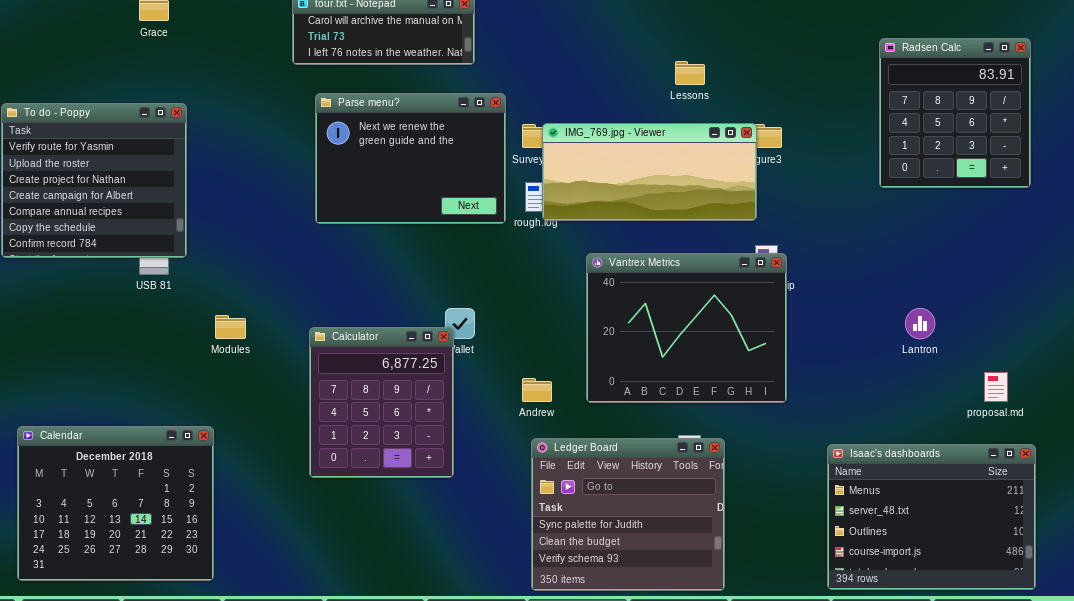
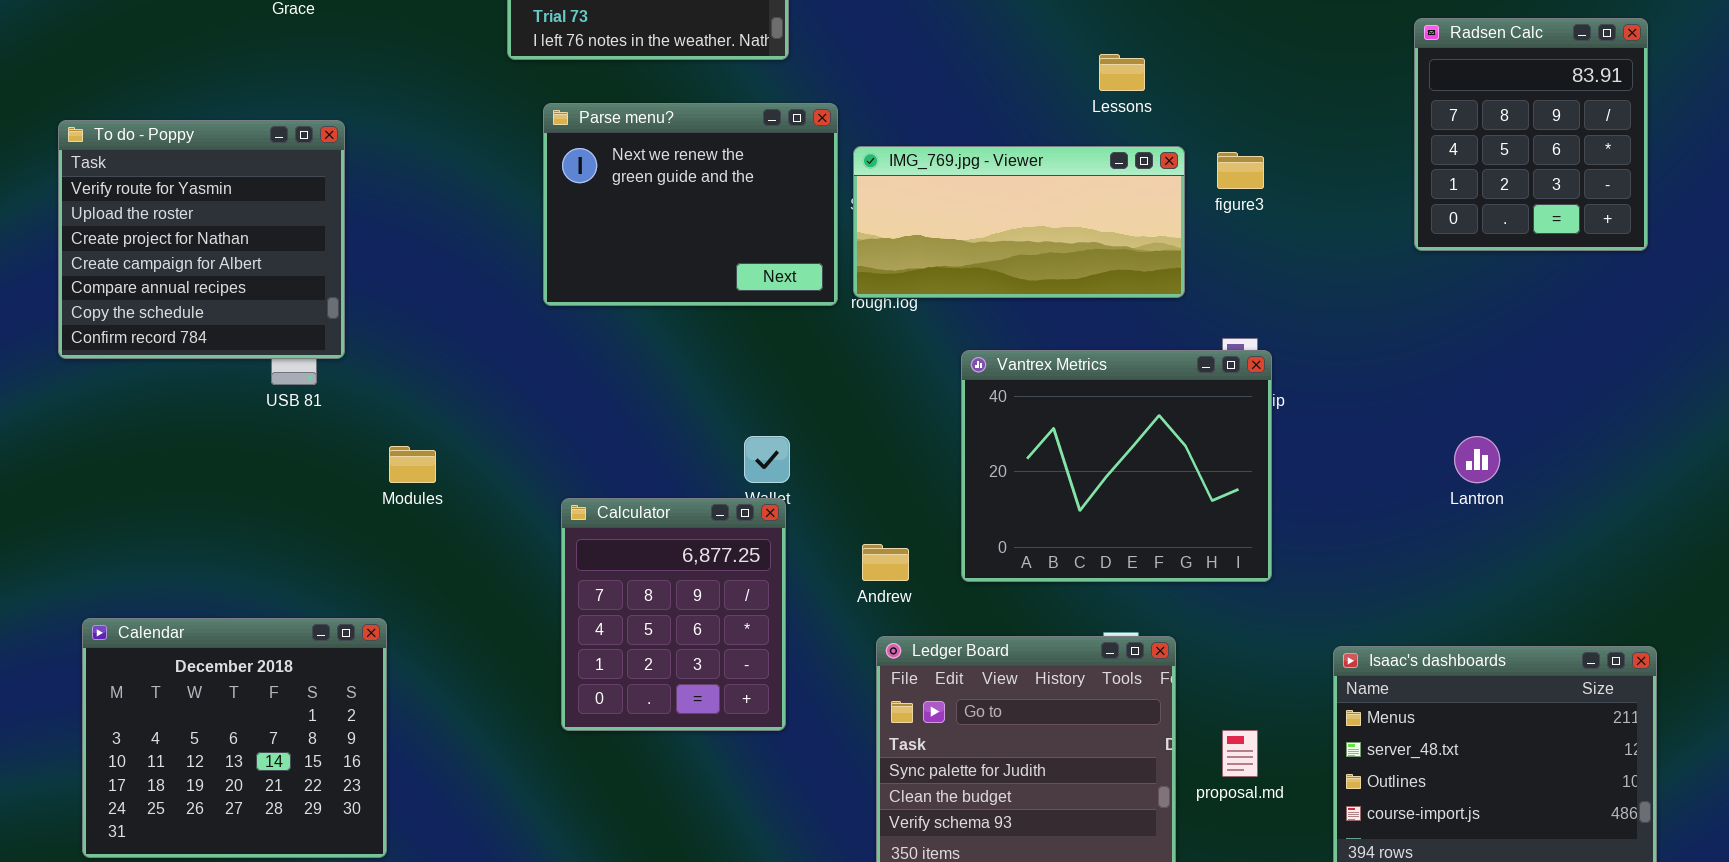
IMG_769.jpg - Viewer: [542,123,757,221] -> [853,146,1185,298], moved
Calculator: [309,327,454,478] -> [561,498,786,731], moved
proposal.md: [984,372,1008,402] -> [1222,730,1258,777], moved

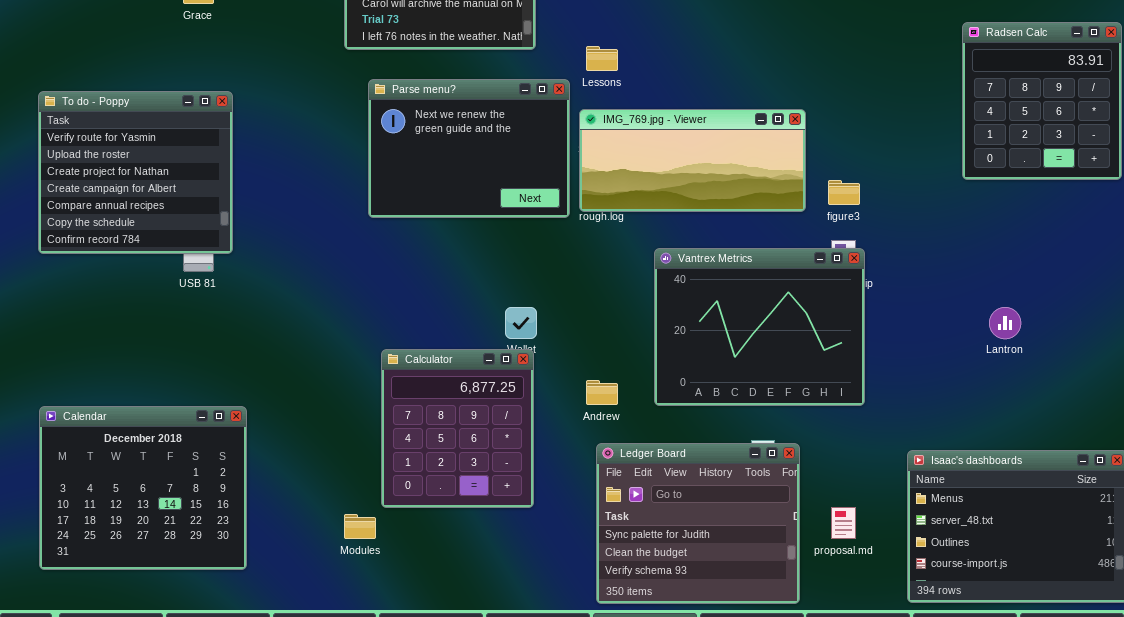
Lessons: [1099,54,1145,91] -> [586,46,618,71], moved
figure3: [1217,152,1264,189] -> [828,180,860,205], moved
Modules: [389,446,436,483] -> [344,514,376,539], moved
Calendar: [82,618,387,858] -> [39,406,247,570], moved

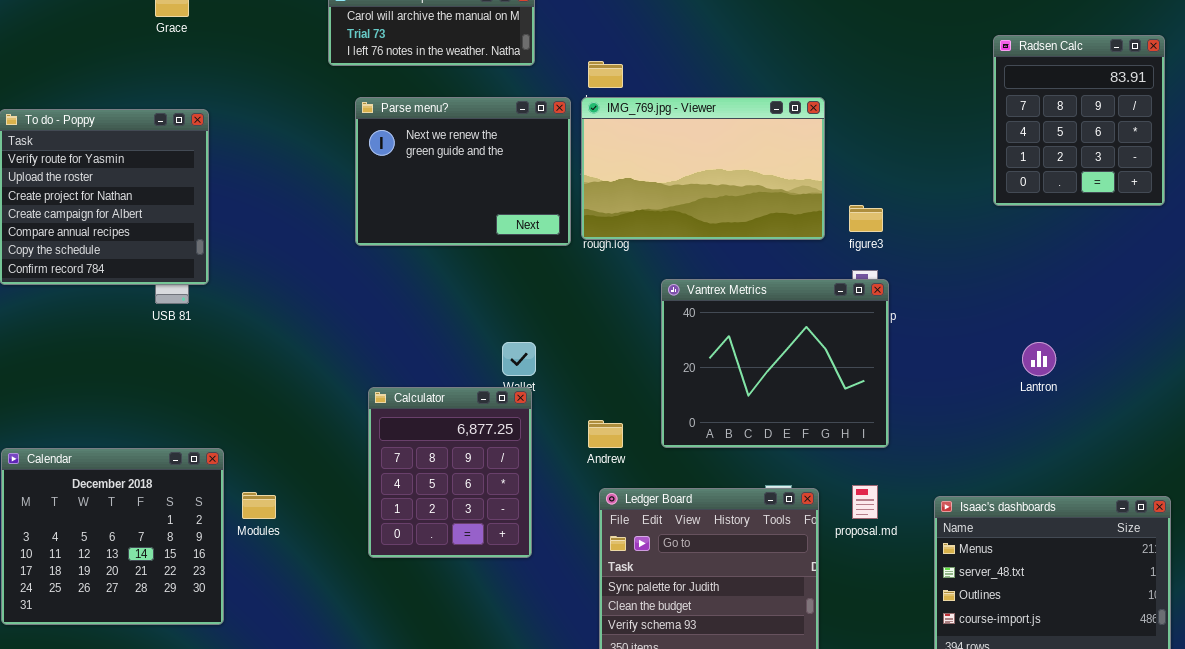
IMG_769.jpg - Viewer: [579,109,806,212] -> [581,97,825,240], resized
proposal.md: [831,507,856,539] -> [852,485,878,519], moved
Modules: [344,514,376,539] -> [242,492,276,519], moved

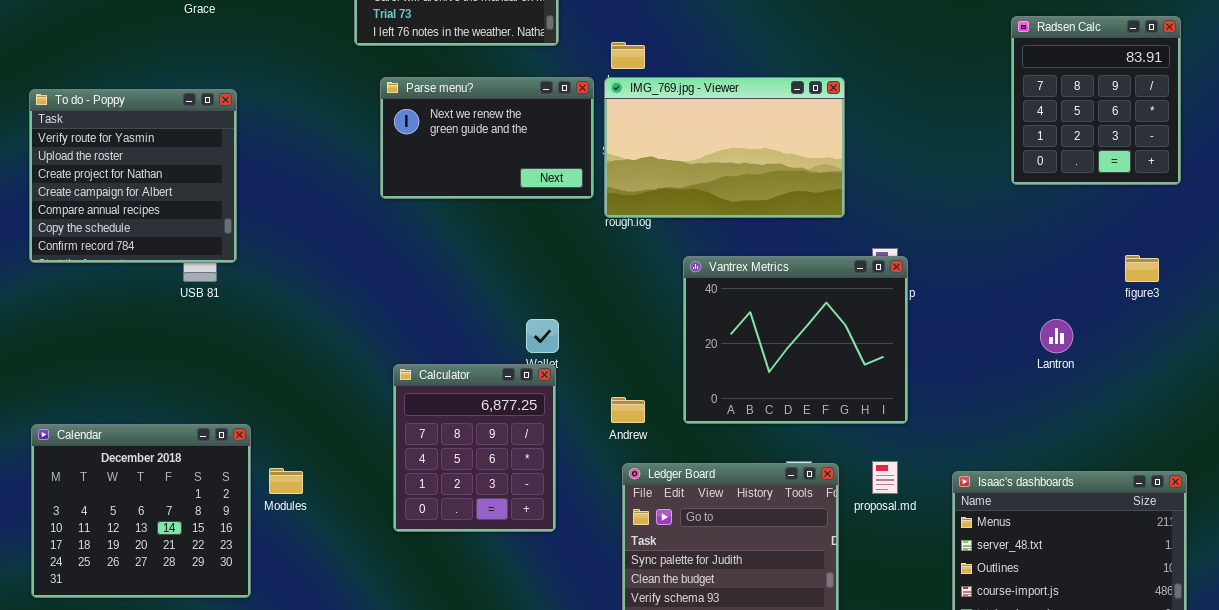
Parse menu?: [355,97,571,246] -> [380,77,594,199], resized
figure3: [849,205,883,232] -> [1125,255,1159,282], moved

